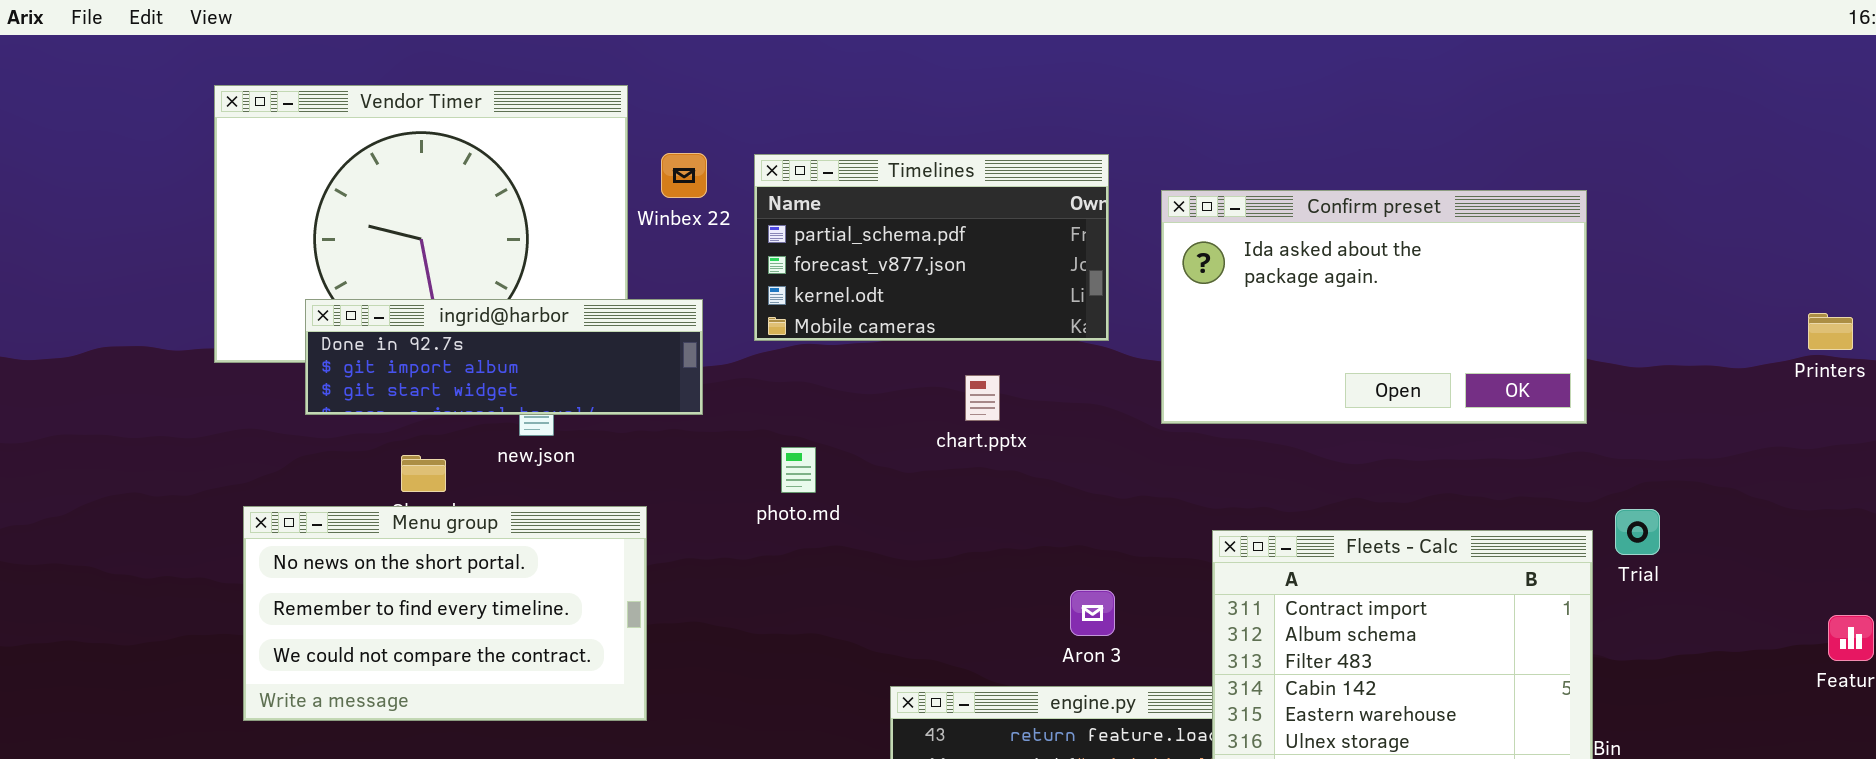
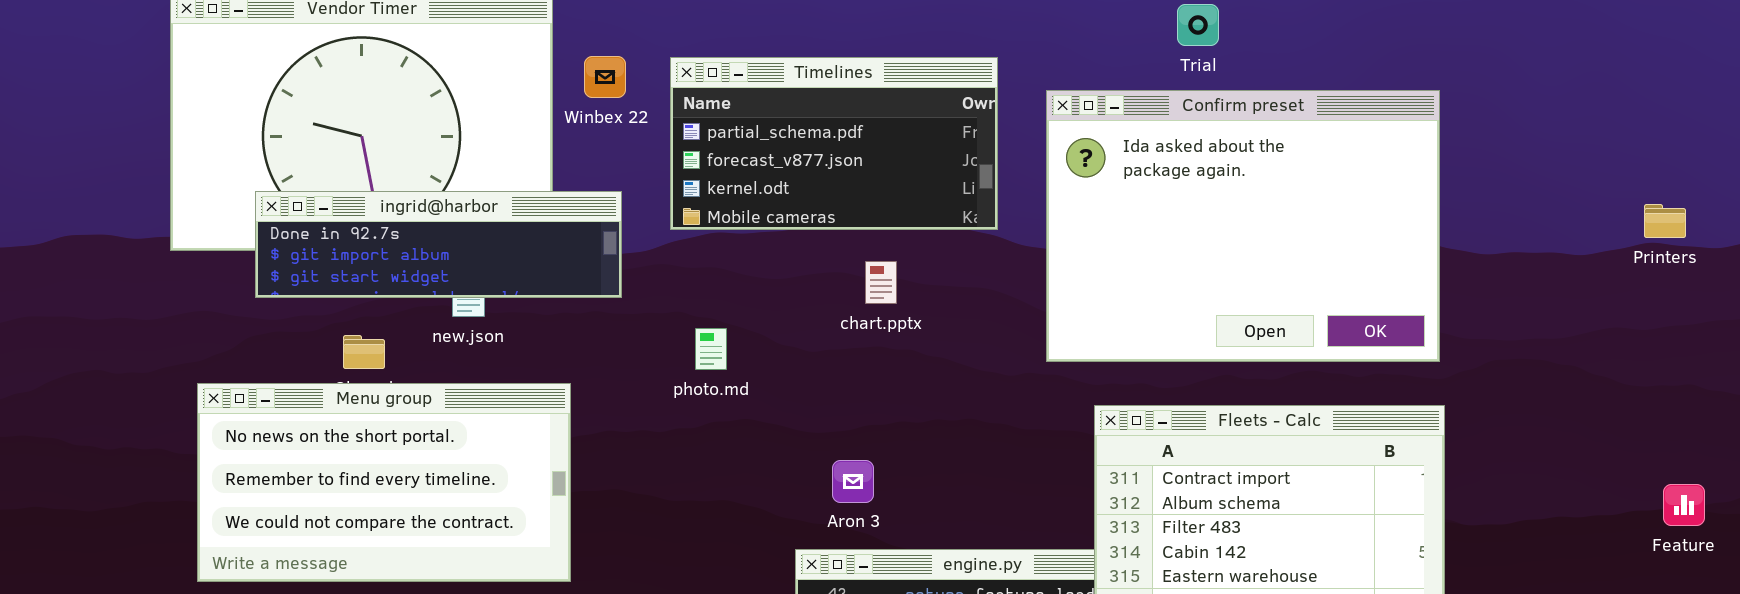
Confirm preset: [1161,190,1587,424] -> [1046,90,1440,362], resized
Trial: [1615,509,1660,555] -> [1177,4,1219,46], moved
Aron 3: [1070,590,1115,636] -> [832,460,874,503], moved

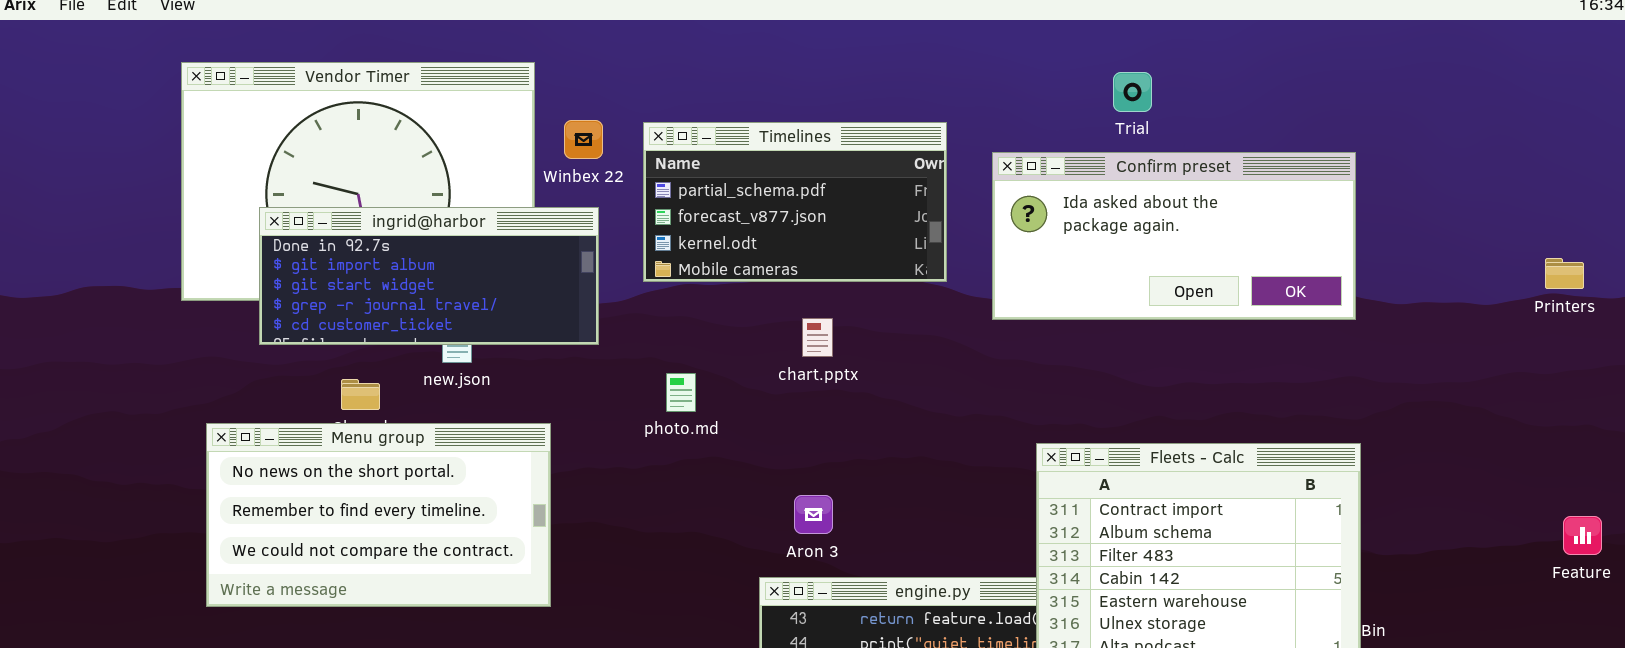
Confirm preset: [1046,90,1440,362] -> [992,152,1356,320], resized
ingrid@harbor: [255,191,622,298] -> [259,207,599,345], resized
chart.pptx: [865,261,897,304] -> [802,318,833,357], moved

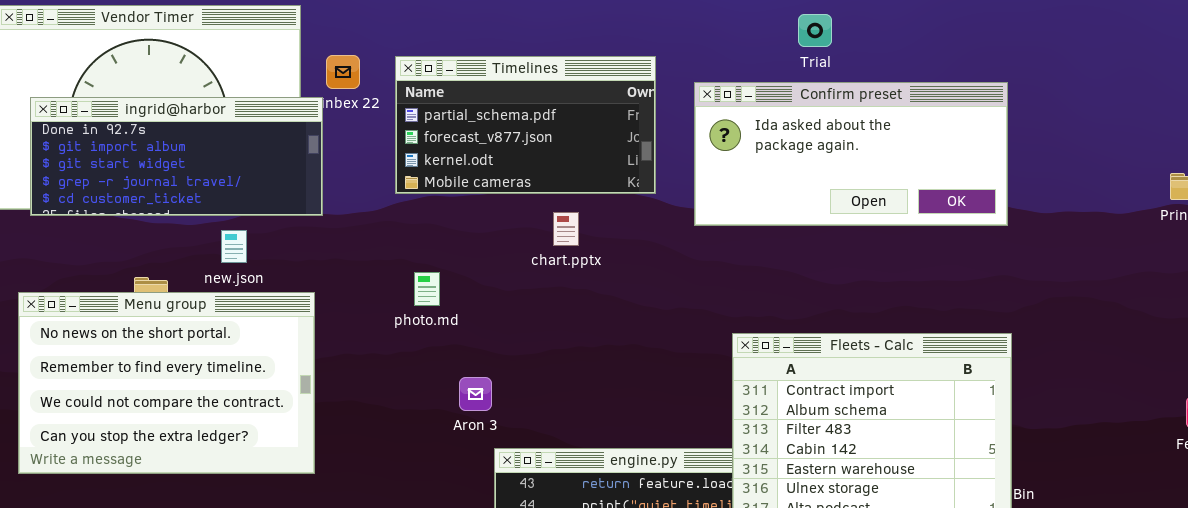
ingrid@harbor: [259,207,599,345] -> [30,97,323,216], moved
chart.pptx: [802,318,833,357] -> [553,212,579,246], moved
Menu group: [206,423,551,607] -> [18,292,315,474], resized
Aron 3: [794,495,833,534] -> [459,377,492,411], moved

